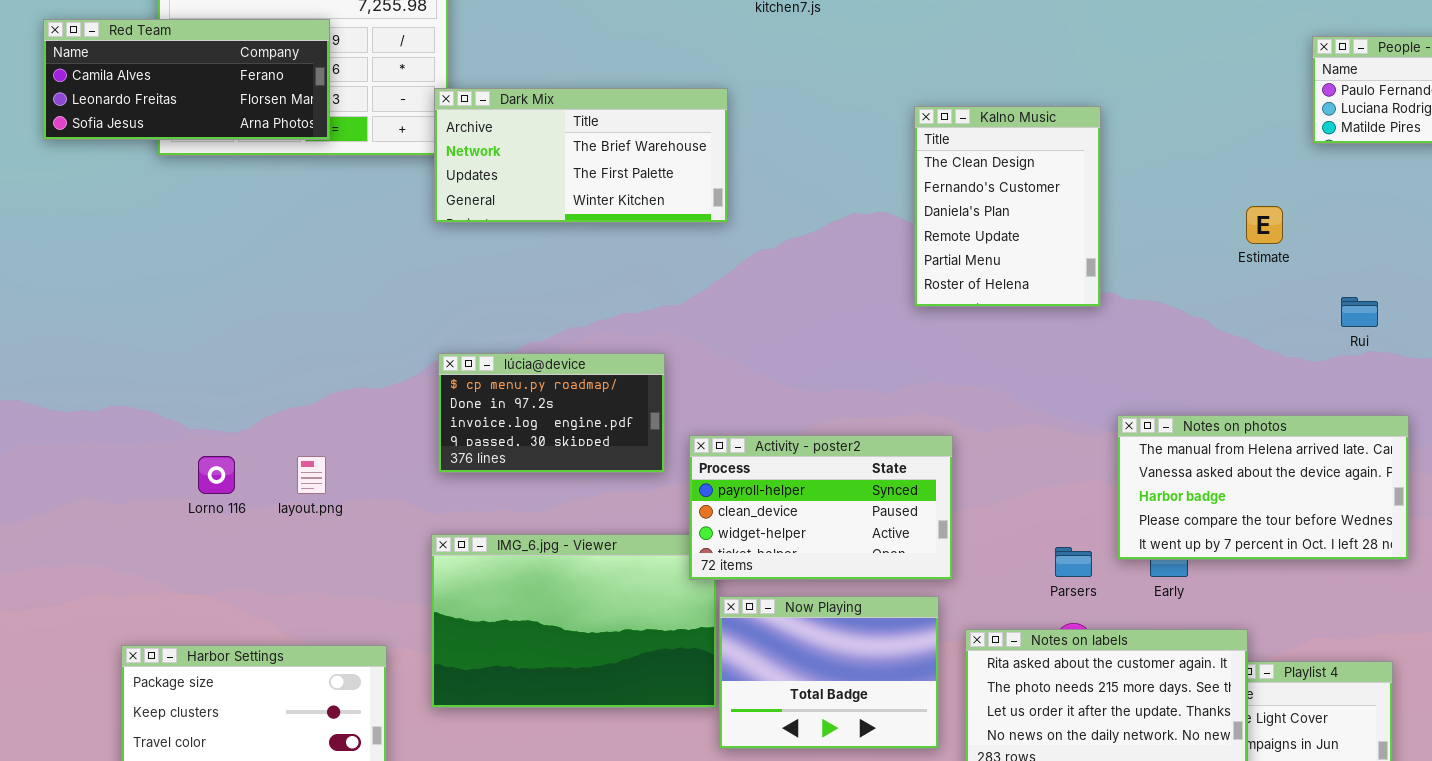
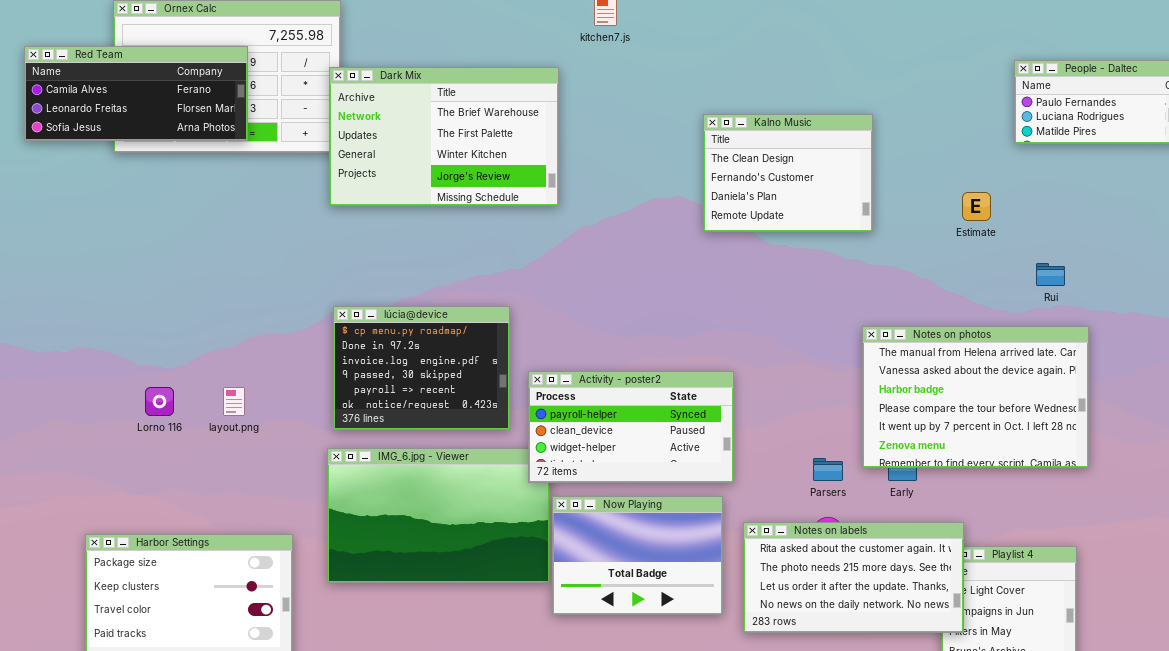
Dark Mix: [434,88,728,223] -> [329,67,559,206], resized
Kalno Music: [914,106,1101,307] -> [703,114,873,232], resized
lúcia@device: [438,353,665,473] -> [333,306,510,430], resized
Notes on photos: [1117,415,1409,560] -> [862,326,1089,468], resized

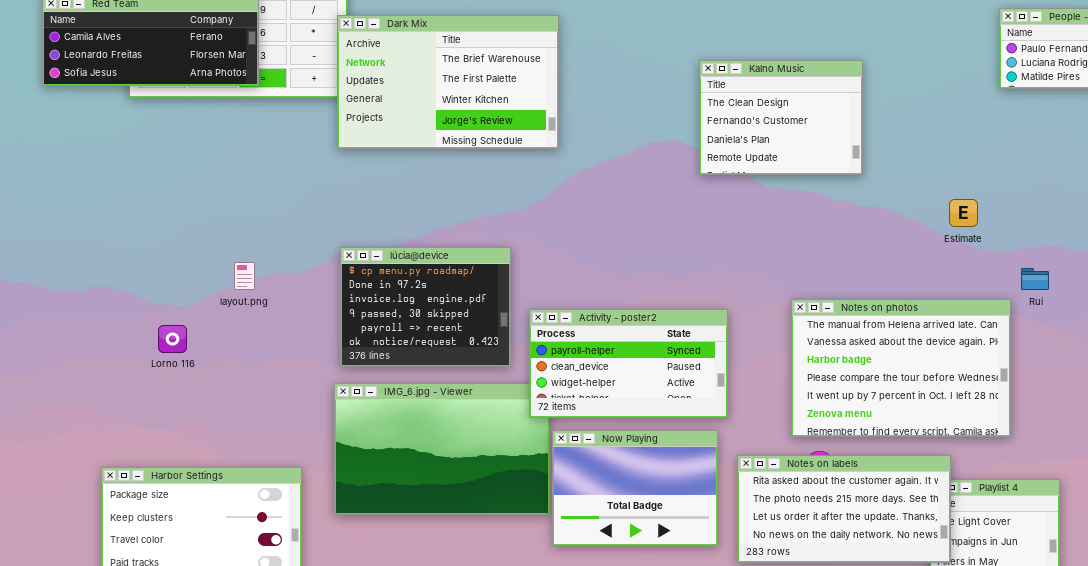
Estimate: [962,192,991,221] -> [949,199,978,227], moved
Rui: [1036,263,1065,286] -> [1021,268,1049,290], moved
Notes on photos: [862,326,1089,468] -> [791,299,1011,437], moved
layout.png: [223,387,245,416] -> [234,262,255,290], moved

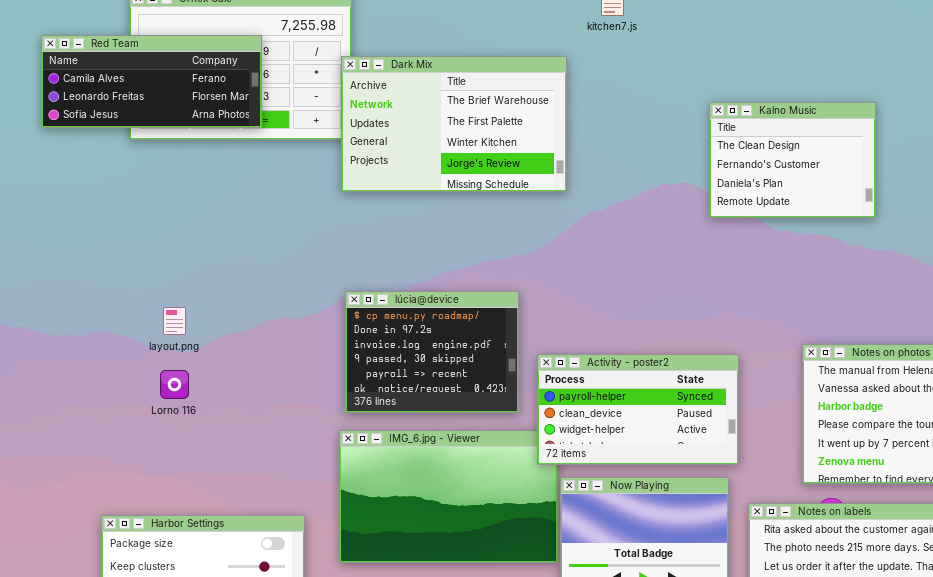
layout.png: [234,262,255,290] -> [163,307,186,335], moved

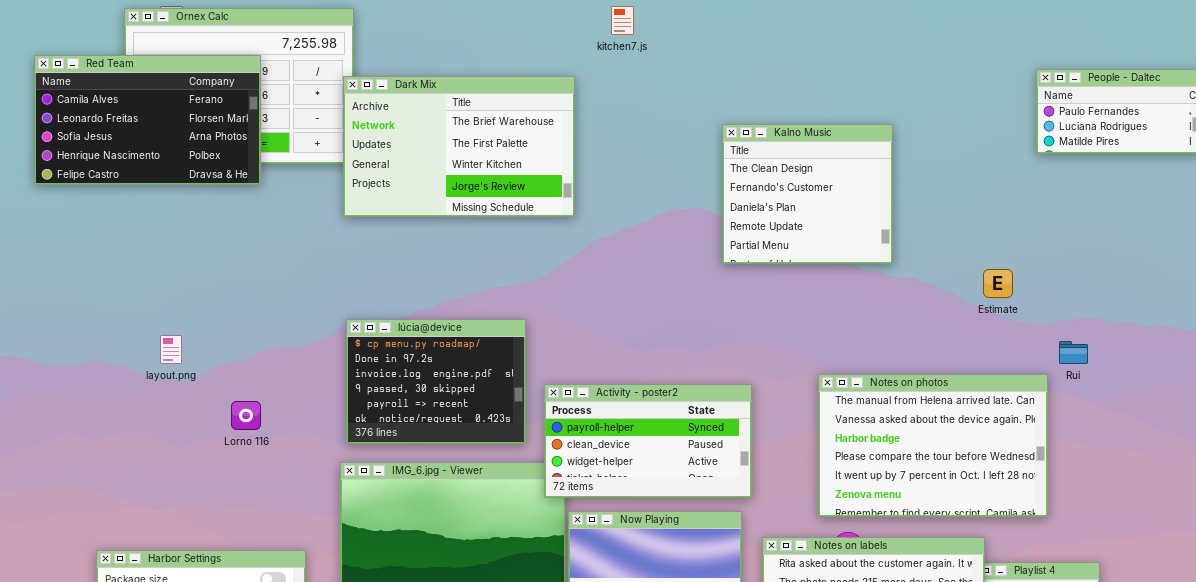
Red Team: [41,35,262,128] -> [34,55,261,185], resized
Kalno Music: [709,102,876,218] -> [722,124,893,264], resized
Lorno 116: [160,370,189,399] -> [231,401,261,430], moved

